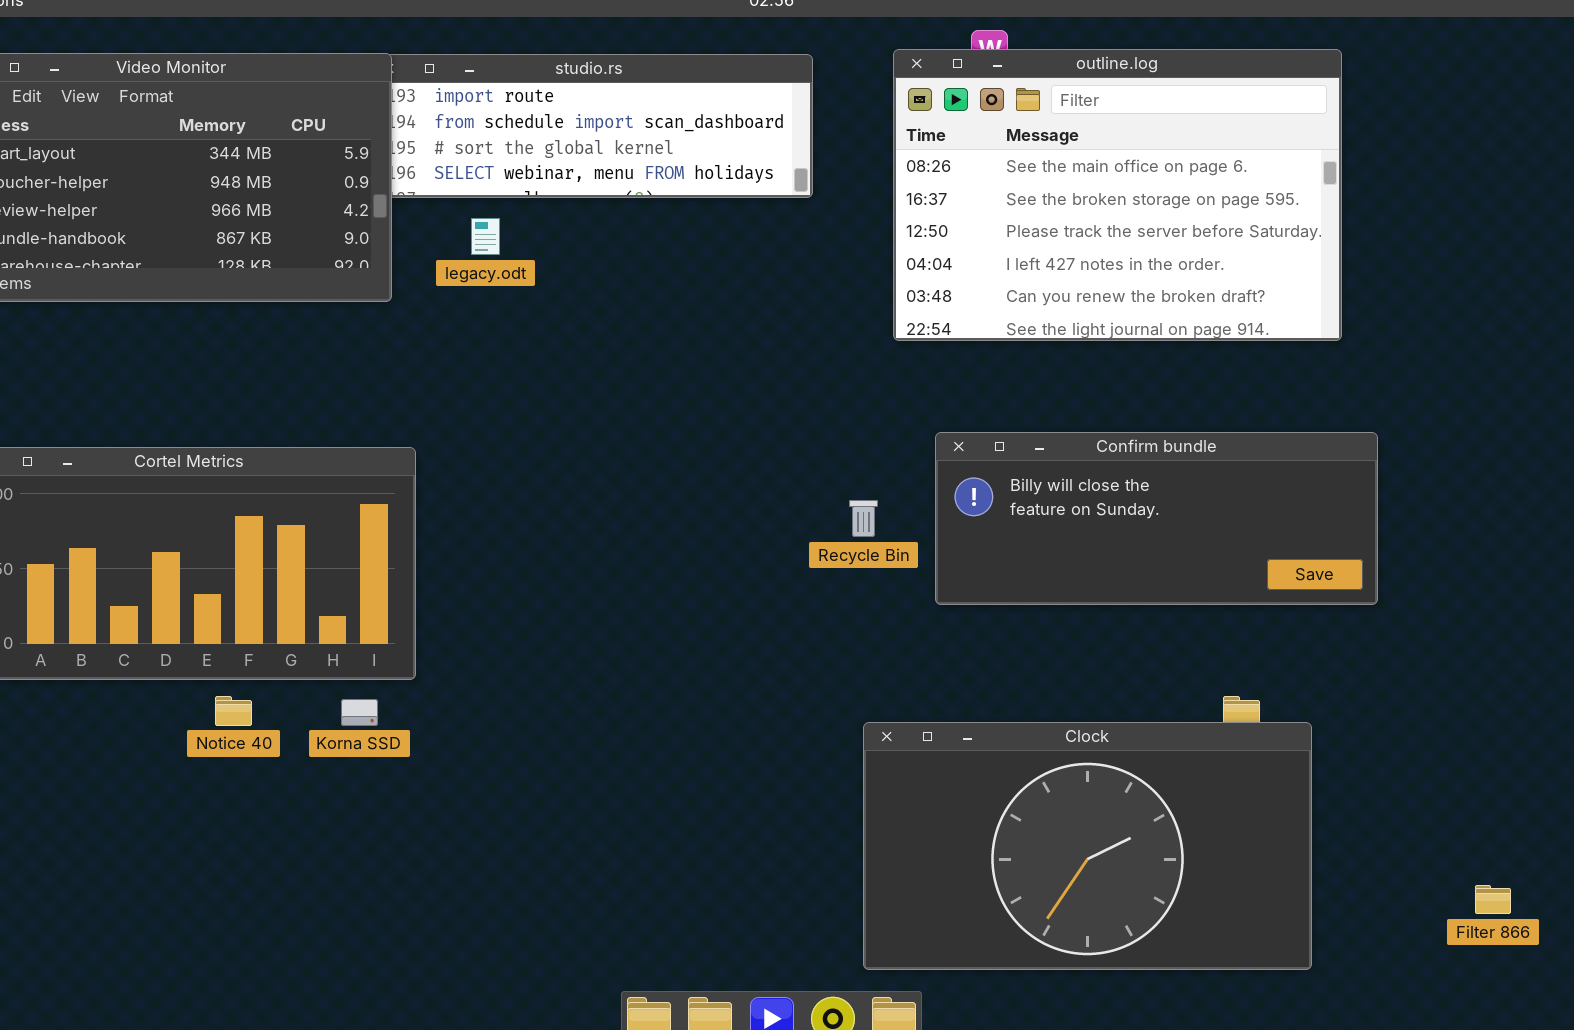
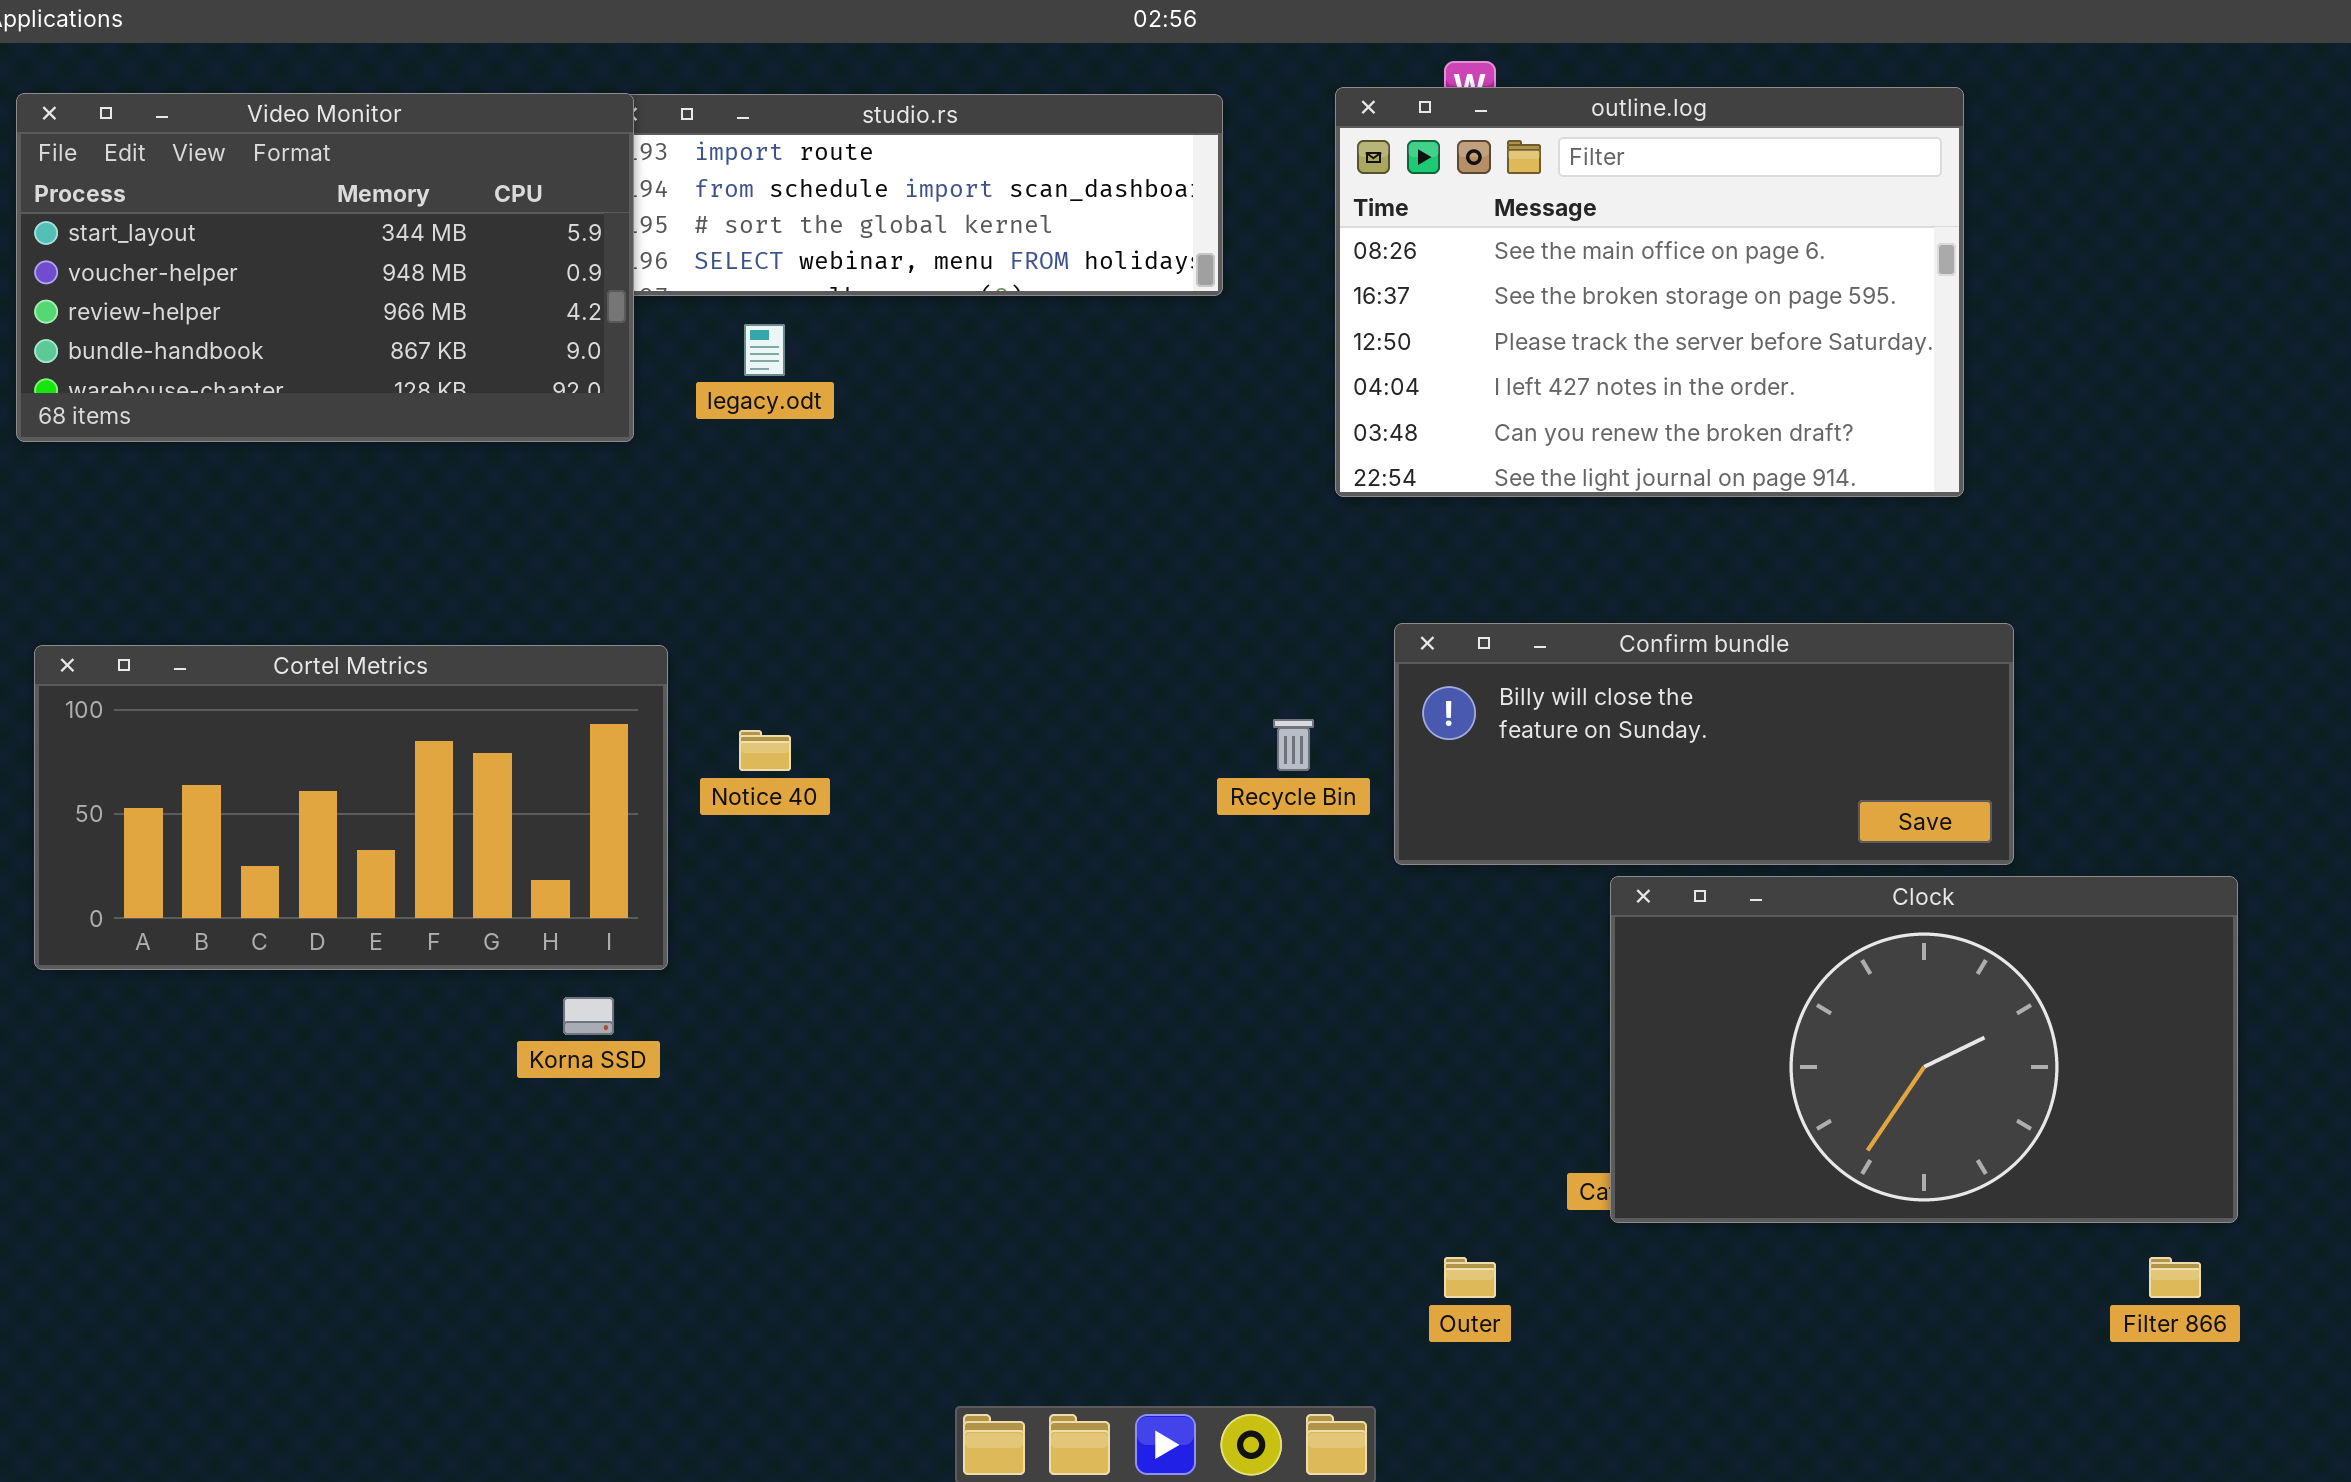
Notice 40: [215,696,252,726] -> [739,730,791,771], moved
Clock: [863,722,1312,970] -> [1610,876,2238,1223], moved

